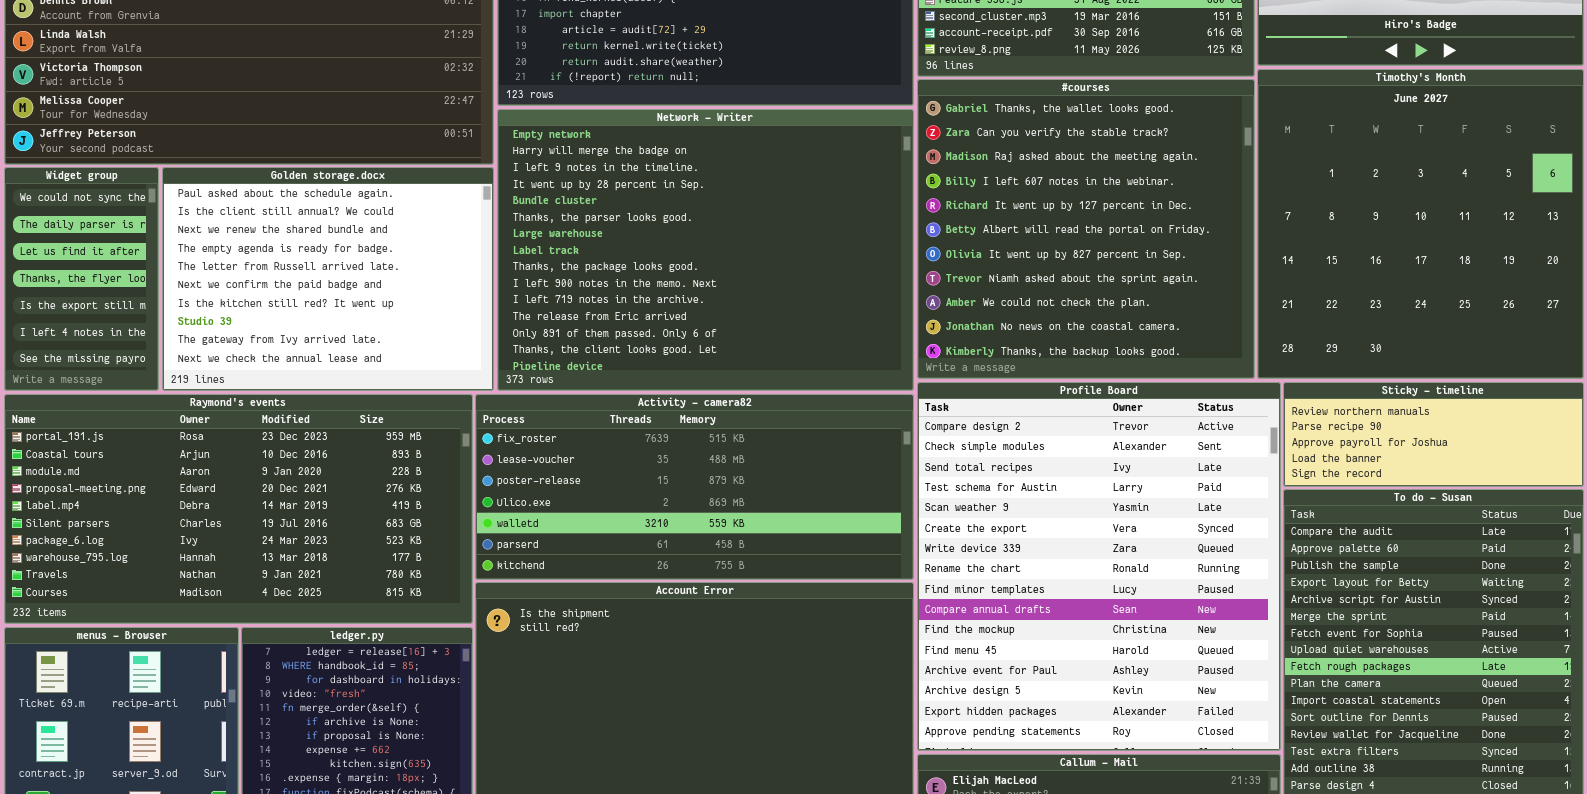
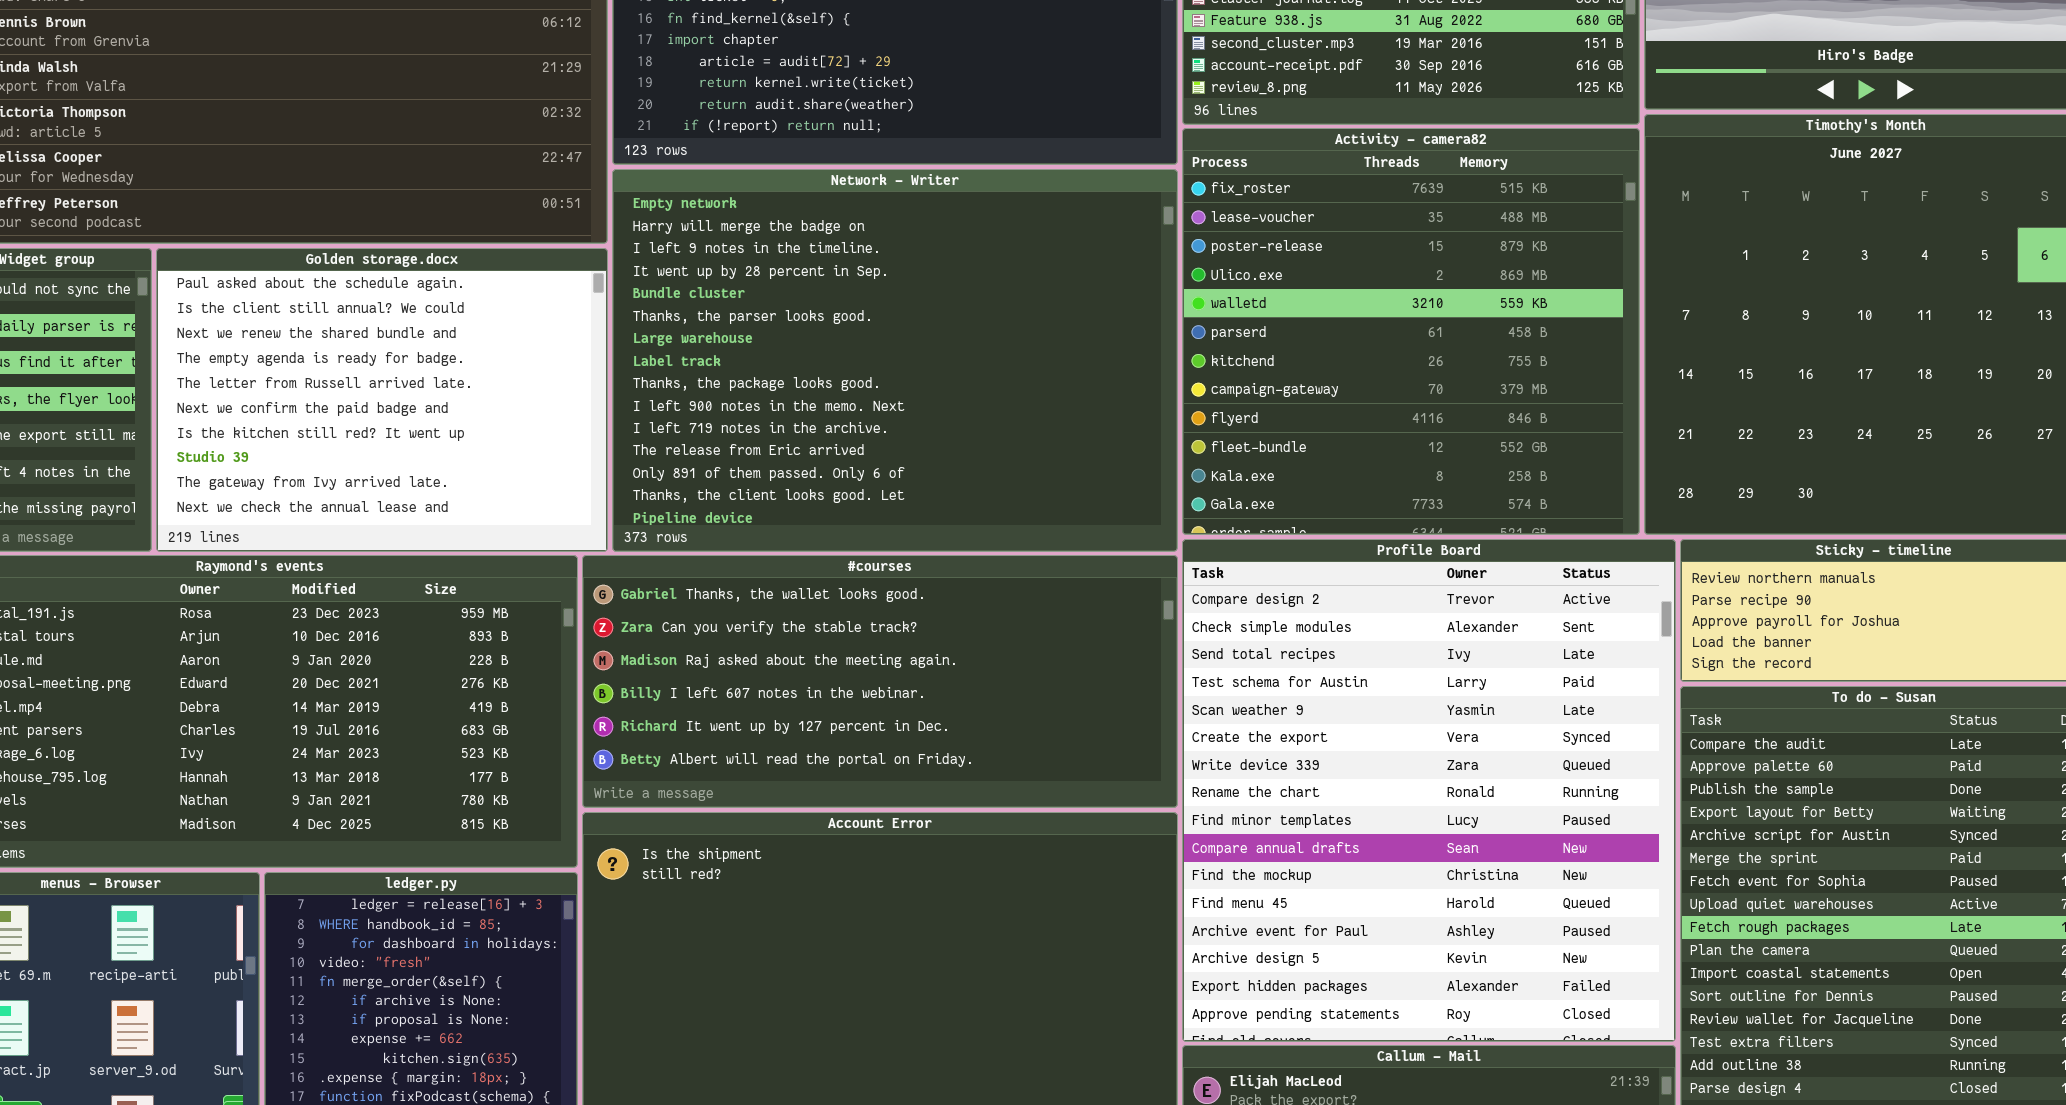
#courses: [917,79,1255,379] -> [582,555,1178,808], moved, resized
Activity - camera82: [475,394,914,580] -> [1182,128,1640,535], moved, resized

